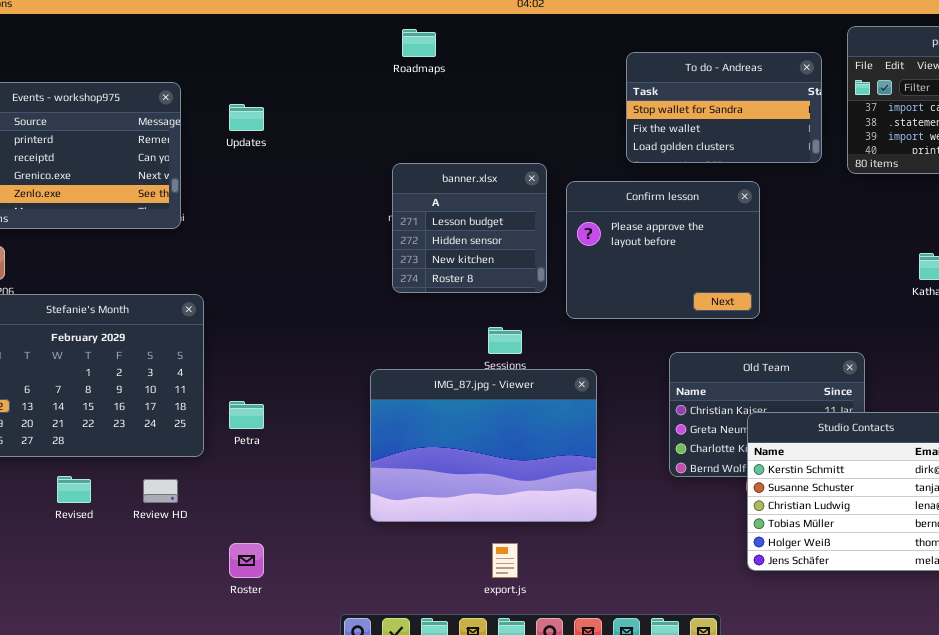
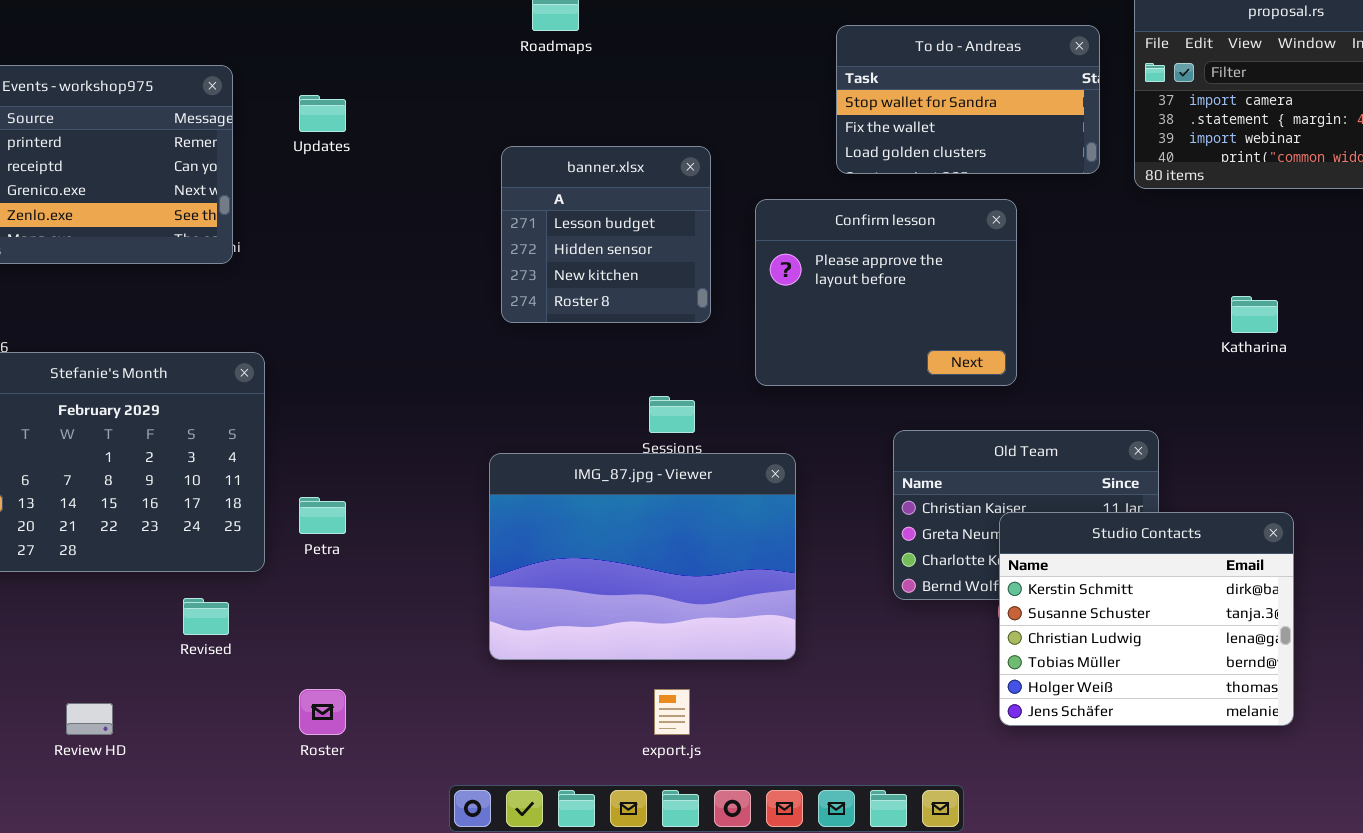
banner.xlsx: [392,163,547,293] -> [501,146,711,323], moved
Revised: [57,476,91,503] -> [183,598,229,635], moved
Review HD: [143,479,178,503] -> [66,703,113,735], moved

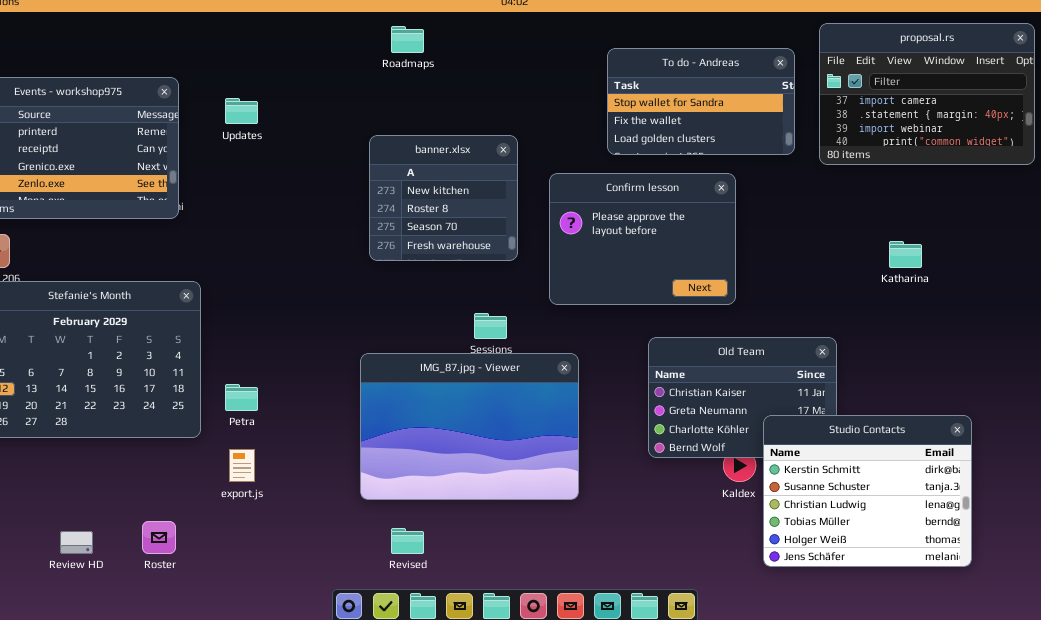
banner.xlsx: [501,146,711,323] -> [369,135,518,261], scrolled down 2 rows
Studio Contacts: [999,512,1294,726] -> [763,415,972,567], moved
Revised: [183,598,229,635] -> [391,528,424,554], moved
Roster: [299,689,346,735] -> [142,521,176,554], moved
export.js: [654,689,690,735] -> [229,449,255,482], moved

